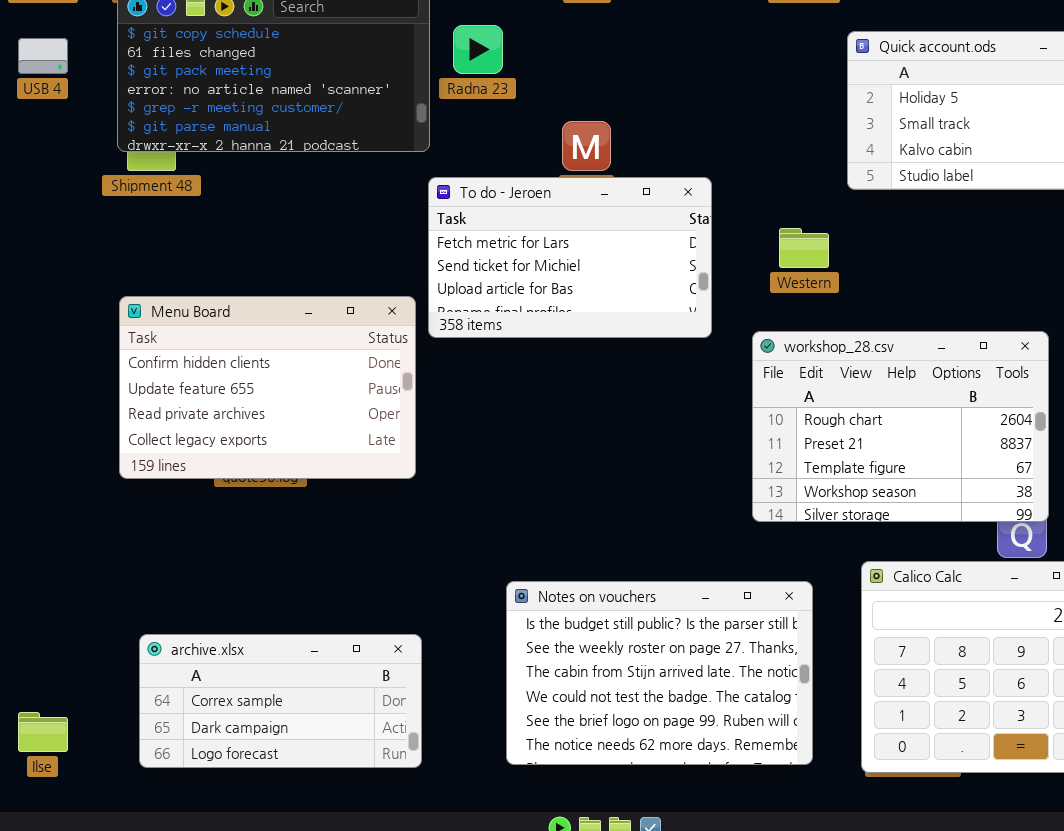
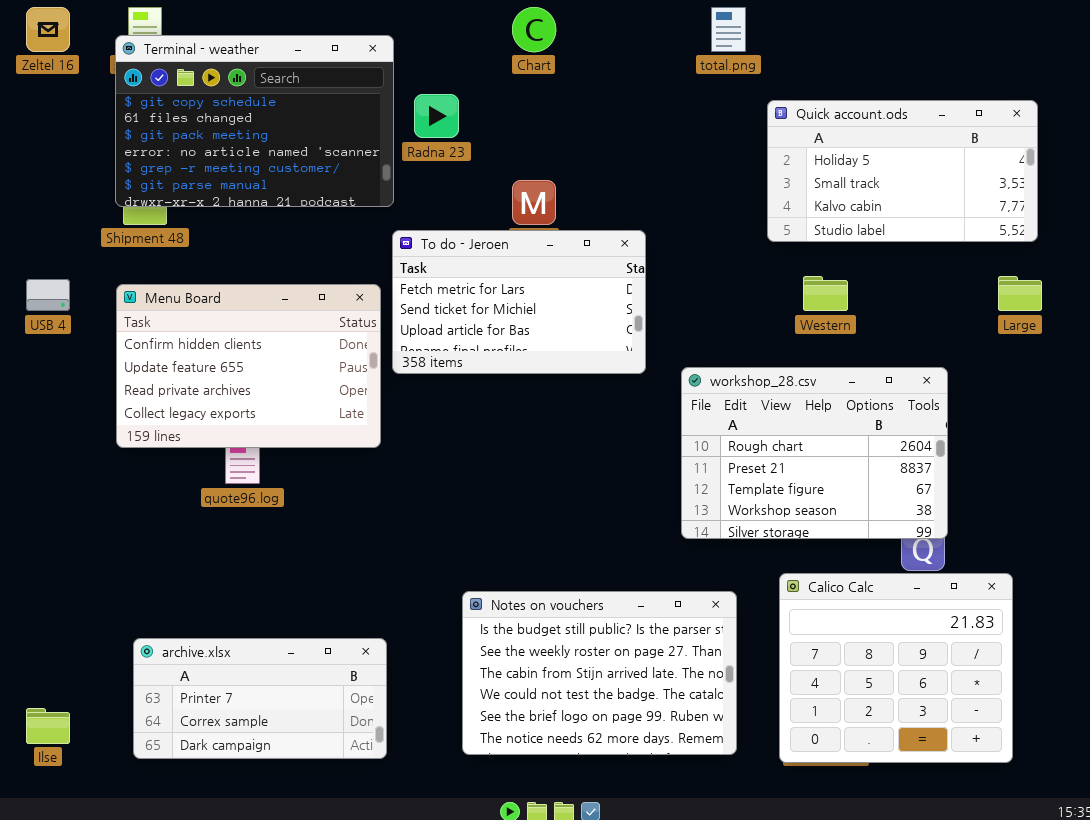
USB 4: [18,38,68,74] -> [26,279,70,311], moved
Western: [779,228,829,268] -> [803,276,848,311], moved
Menu Board: [119,296,416,479] -> [116,284,381,448], moved
archive.xlsx: [139,634,422,768] -> [133,638,387,759], scrolled up 1 row

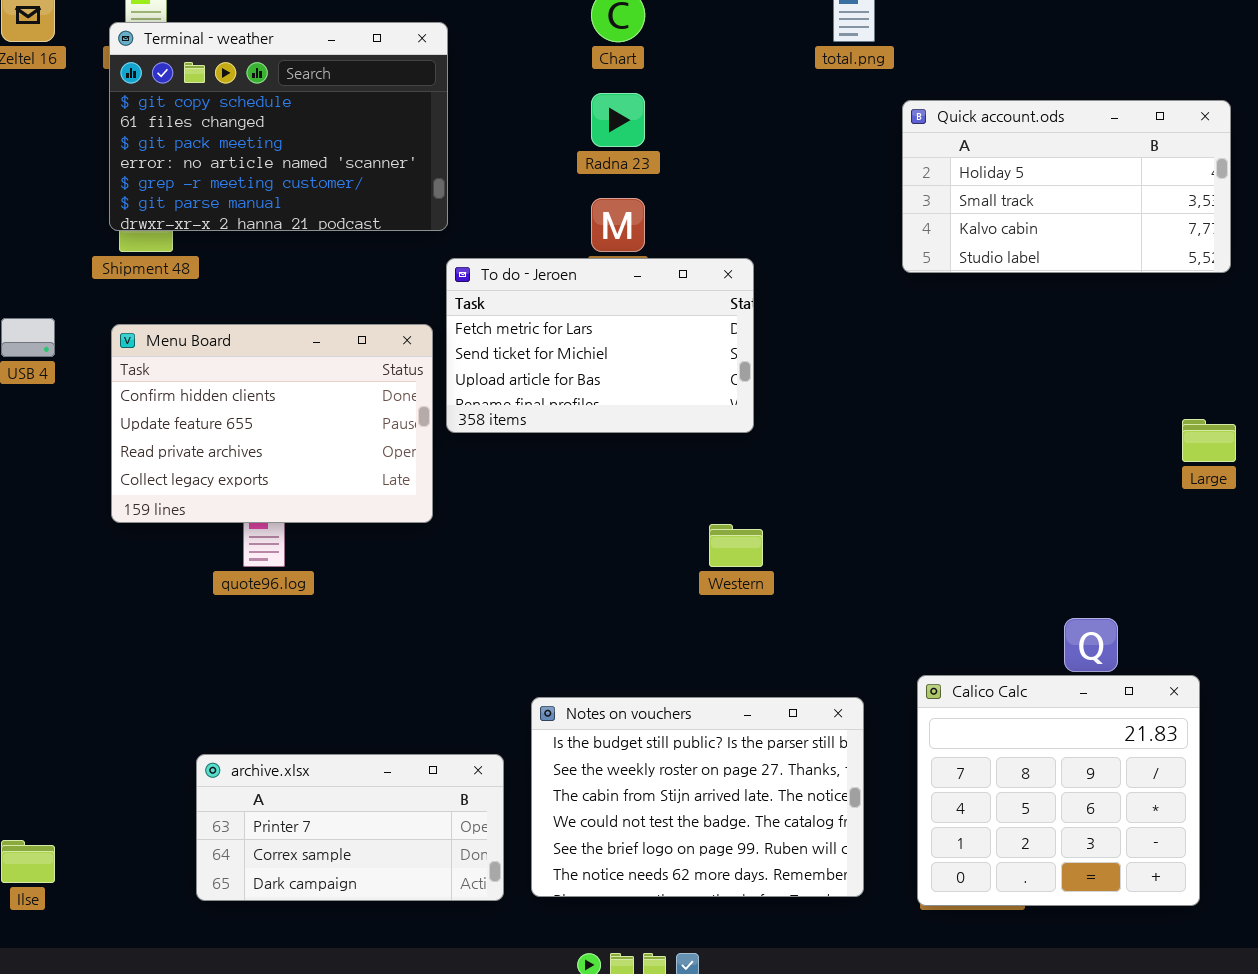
Radna 23: [414,94,459,138] -> [591,93,645,147], moved
Western: [803,276,848,311] -> [709,524,763,567], moved
Large: [998,276,1042,311] -> [1182,419,1236,462], moved
workshop_28.csv: [681,367,948,539] -> none, closed
archive.xlsx: [133,638,387,759] -> [196,754,504,901], moved

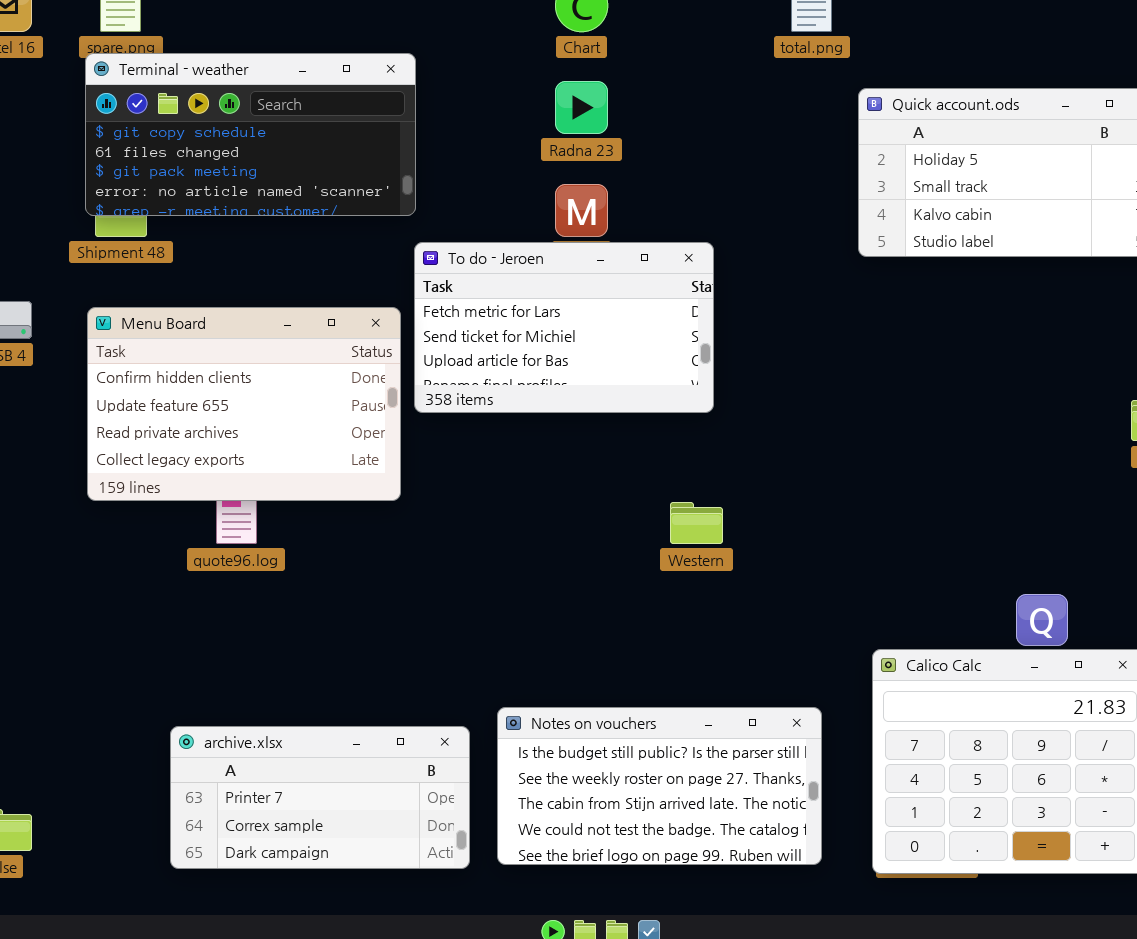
Terminal - weather: [109,22,448,231] -> [85,53,416,216], resized
Notes on vouchers: [531,697,864,897] -> [497,707,822,865], resized

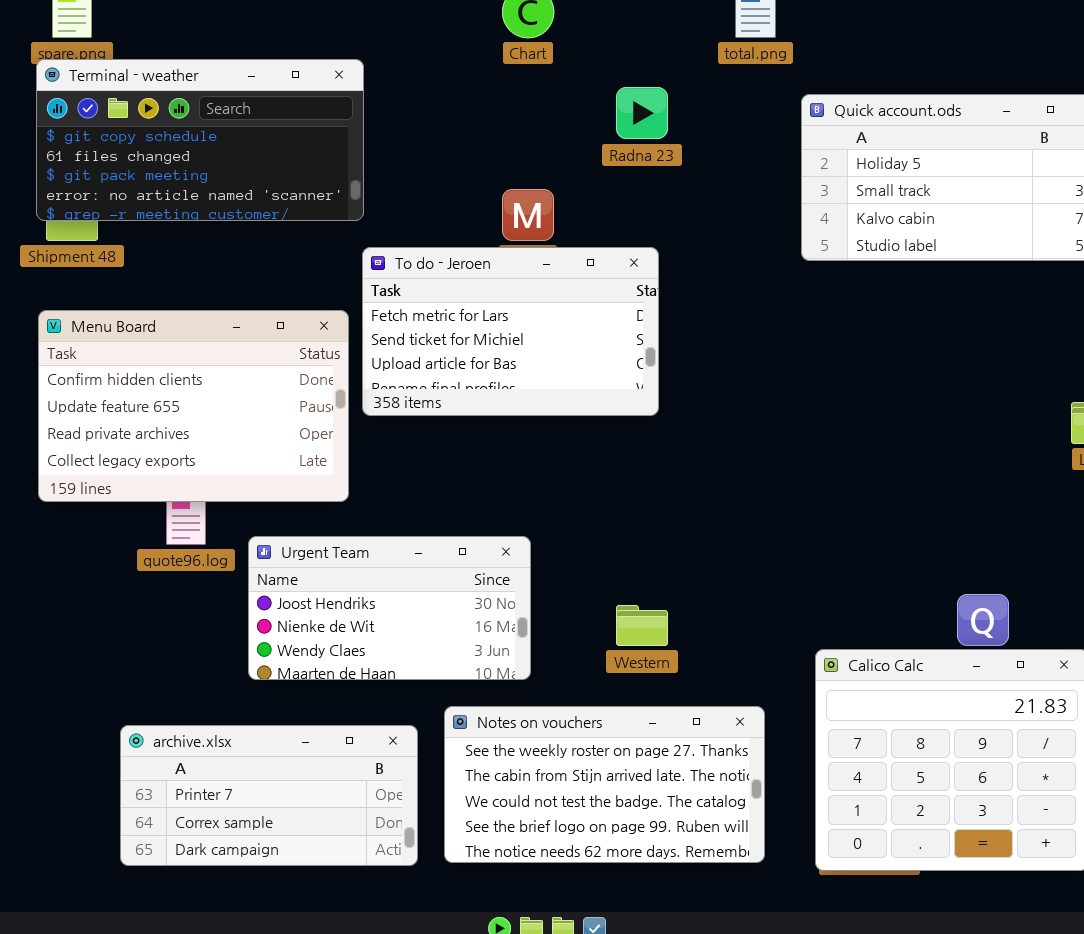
Radna 23: [555,81,608,134] -> [616,87,668,139], moved
Western: [670,502,723,544] -> [616,605,668,646], moved
Urgent Team: none -> [248,536,531,680], opened
Notes on vouchers: [497,707,822,865] -> [444,706,765,863], scrolled down 1 row

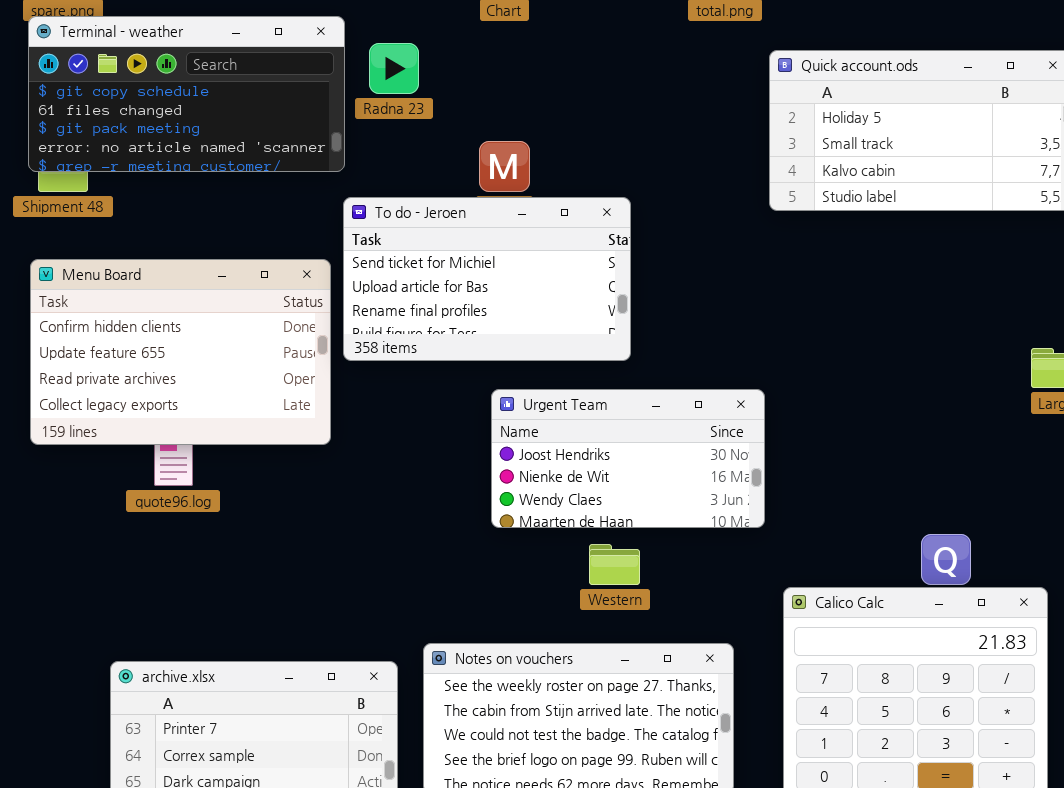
Radna 23: [616,87,668,139] -> [369,43,419,94], moved
To do - Jeroen: [362,247,659,416] -> [343,197,631,361], scrolled down 1 row
Urgent Team: [248,536,531,680] -> [491,389,765,528], moved

